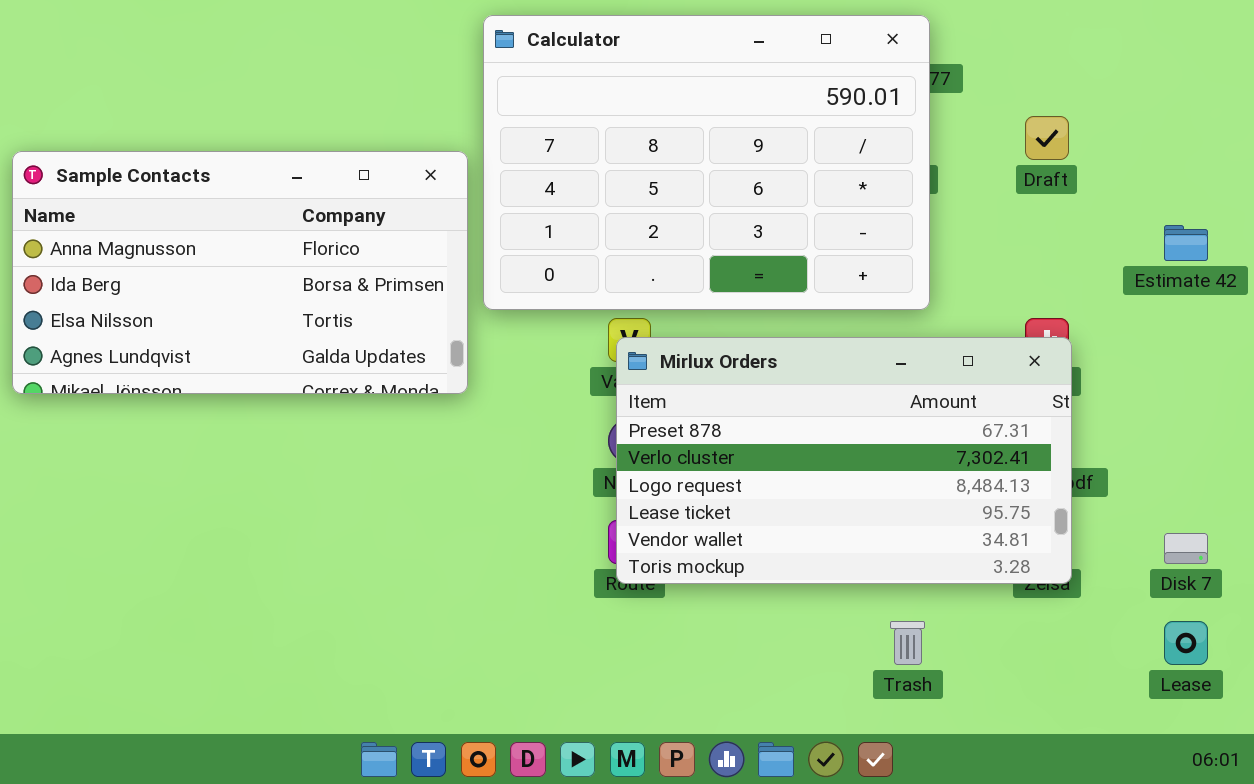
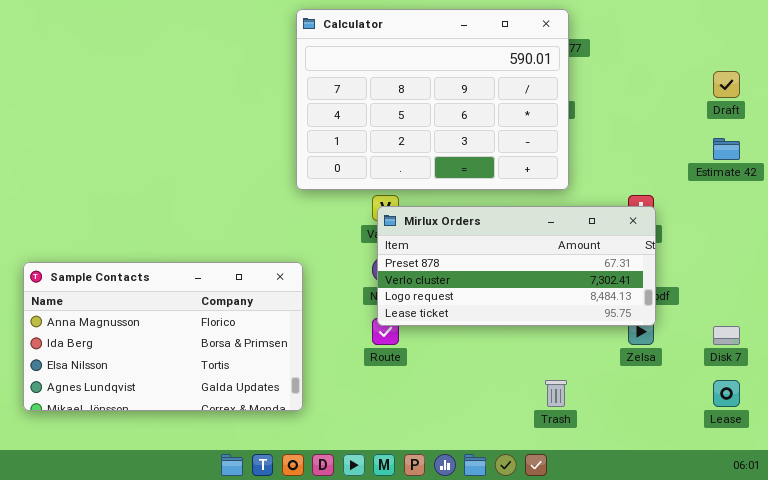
Draft: [1025,116,1069,160] -> [713,71,740,98], moved
Sample Contacts: [12,151,468,394] -> [23,262,303,411], moved
Mirlux Orders: [616,337,1072,584] -> [377,206,656,326], resized

